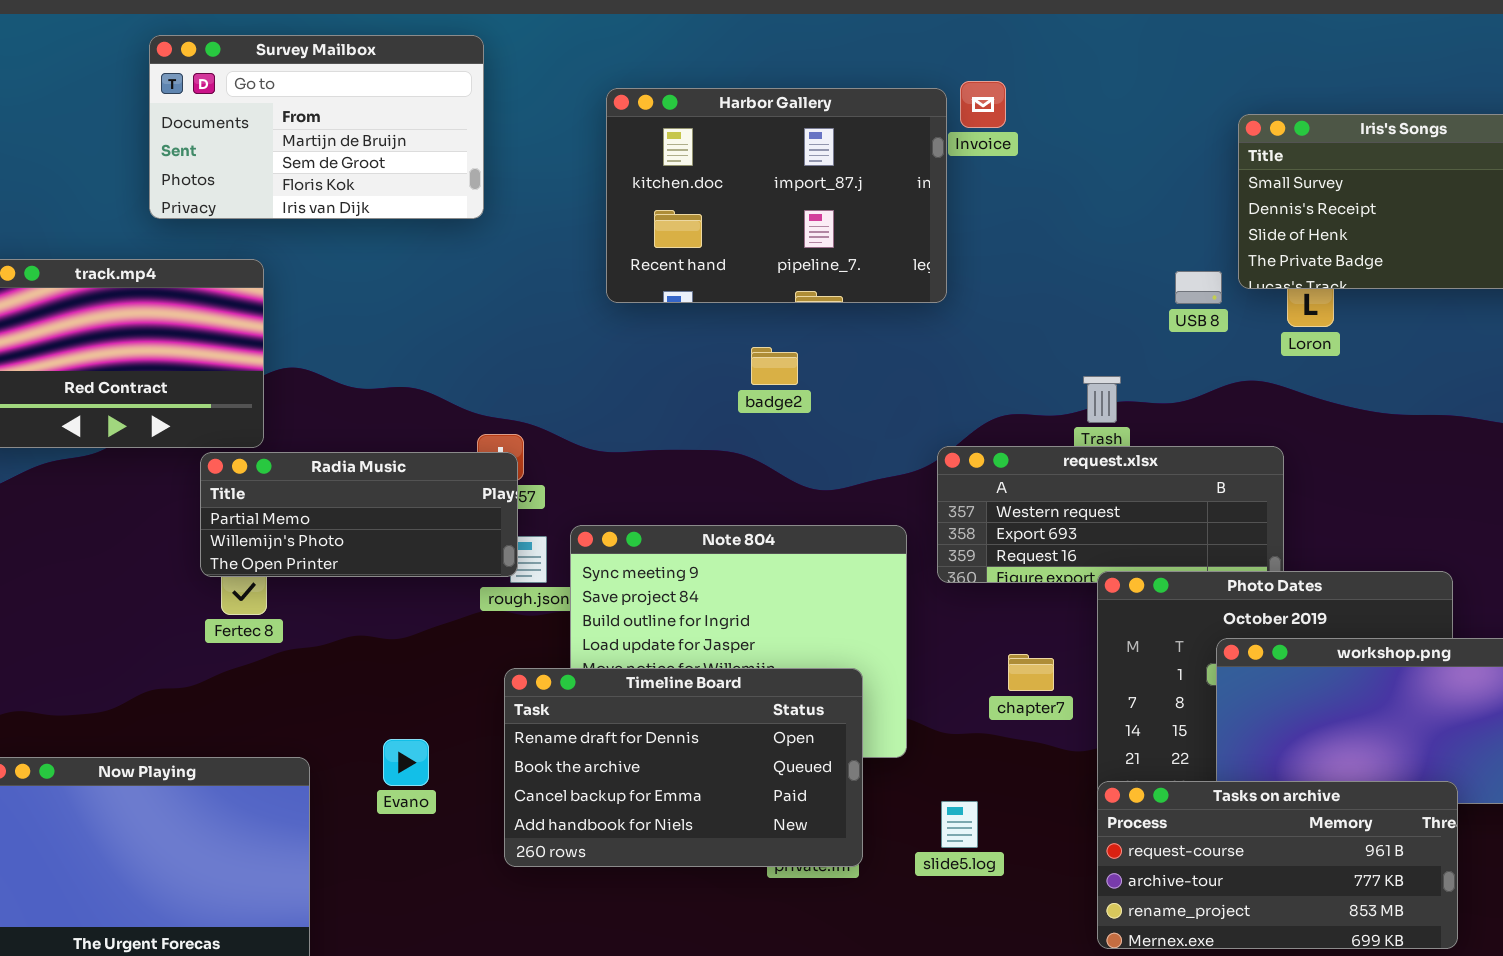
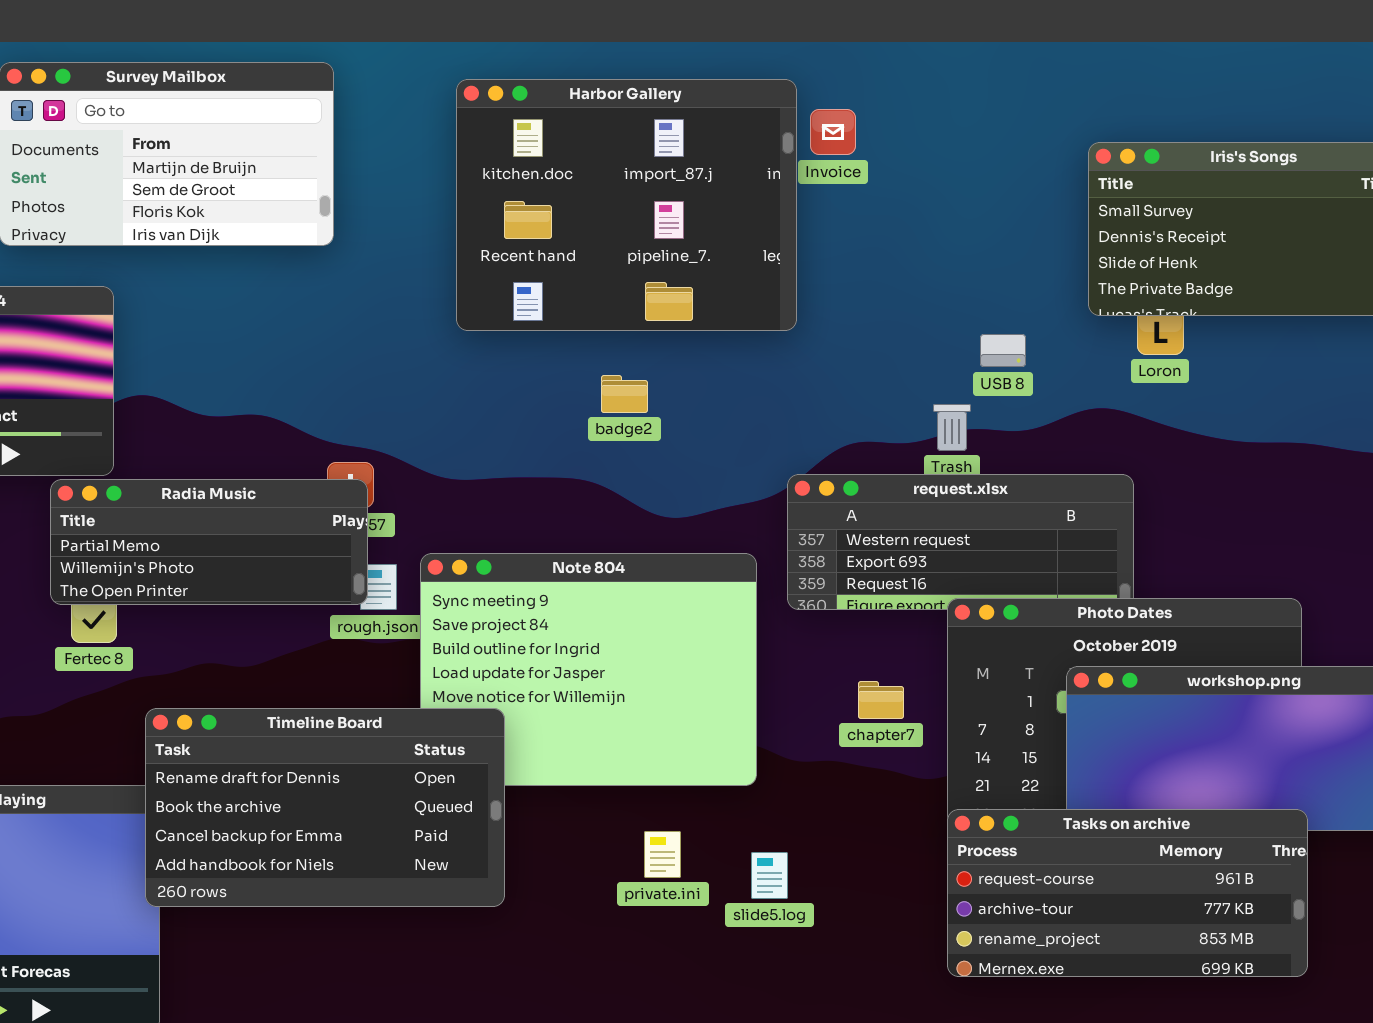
Harbor Gallery: [606,88,947,303] -> [456,79,797,331], resized
USB 8: [1175,271,1222,304] -> [980,334,1026,367], moved
Timeline Board: [504,668,863,867] -> [145,708,505,907], moved
slide5.log: [941,801,978,848] -> [751,852,788,899], moved

